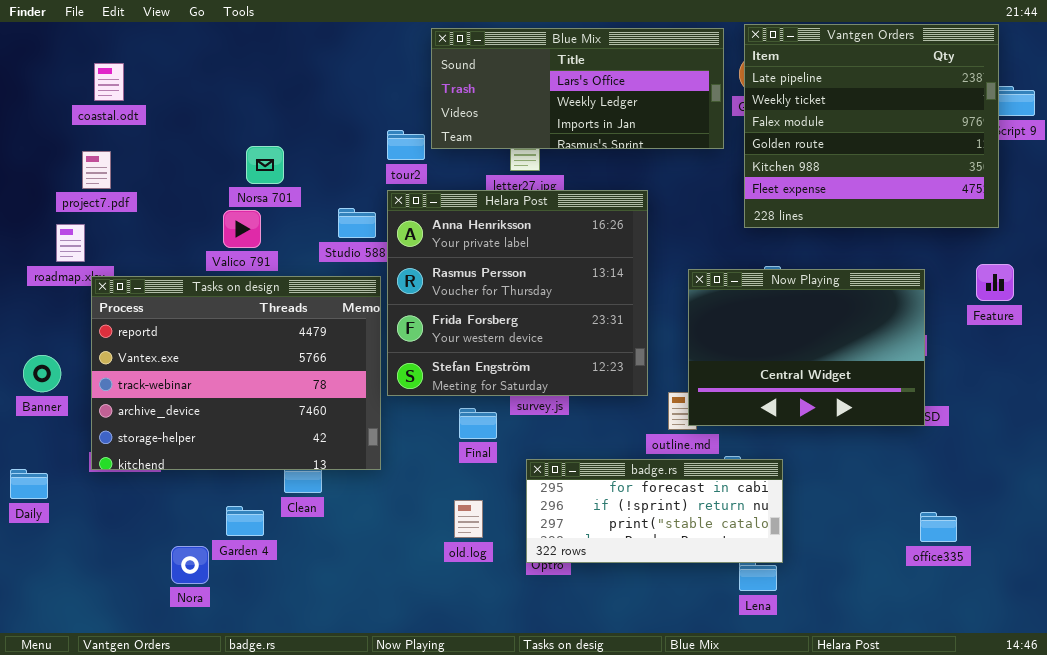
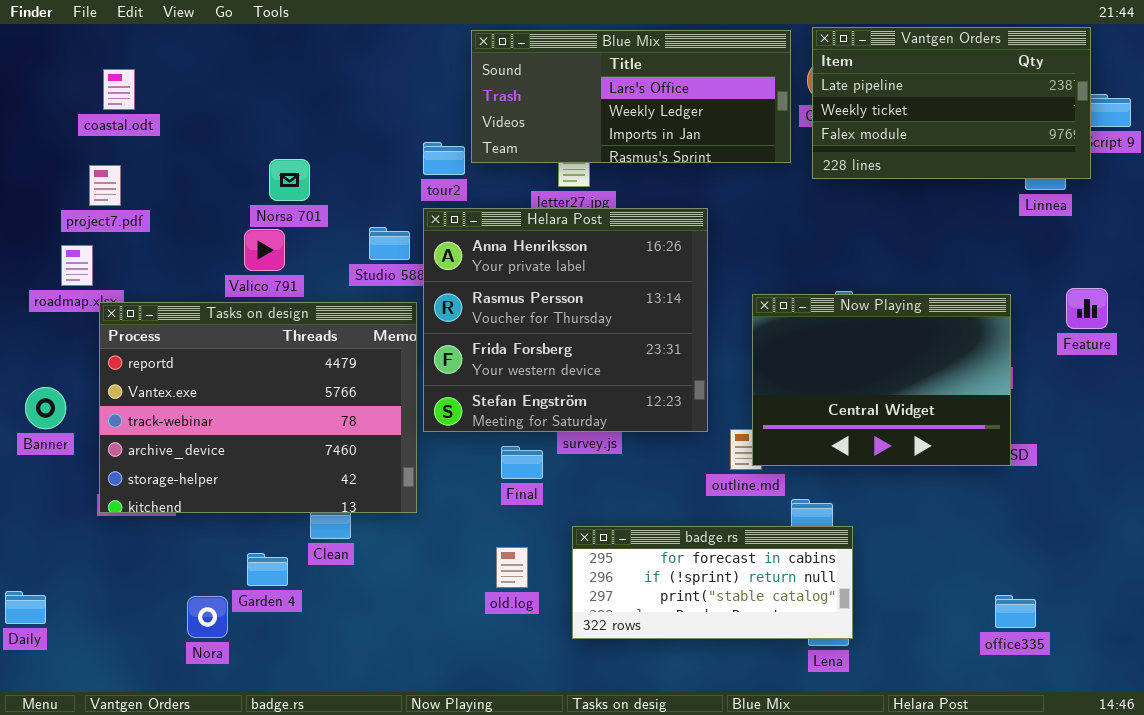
Vantgen Orders: [744,24,999,228] -> [812,27,1091,179], resized
badge.rs: [526,459,783,563] -> [572,526,853,639], moved
Daily: [10,469,48,499] -> [5,591,46,624], moved
office335: [920,512,957,542] -> [995,595,1036,628], moved

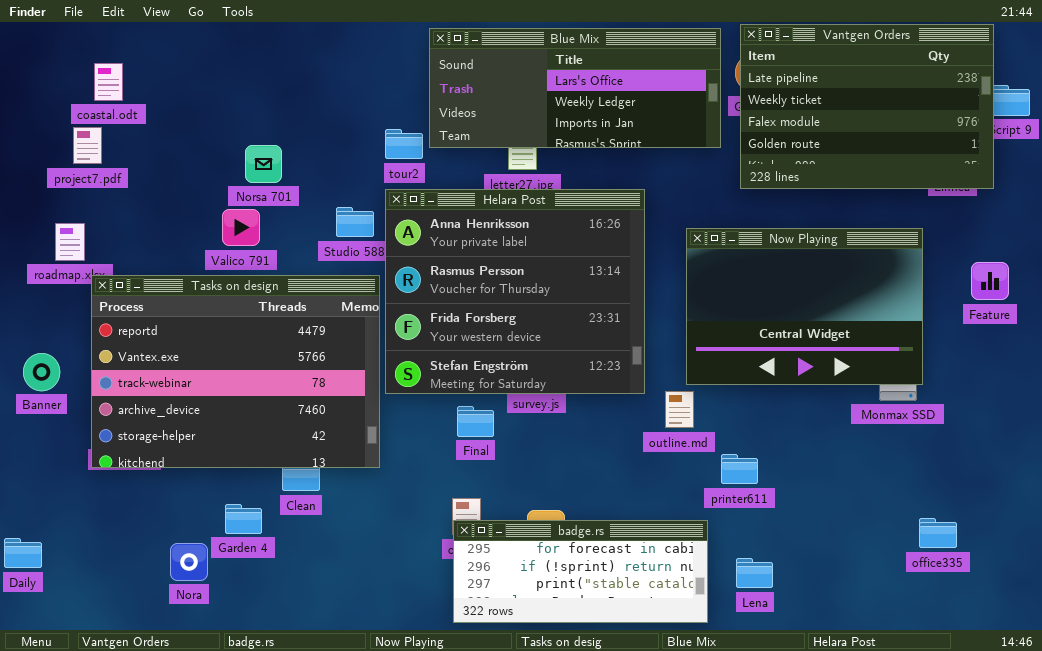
Vantgen Orders: [812,27,1091,179] -> [740,24,994,189], resized
project7.pdf: [89,165,121,206] -> [73,127,102,164], moved
Now Playing: [752,294,1011,466] -> [686,228,923,385], moved
badge.rs: [572,526,853,639] -> [453,520,708,623], moved
office335: [995,595,1036,628] -> [919,518,957,548], moved

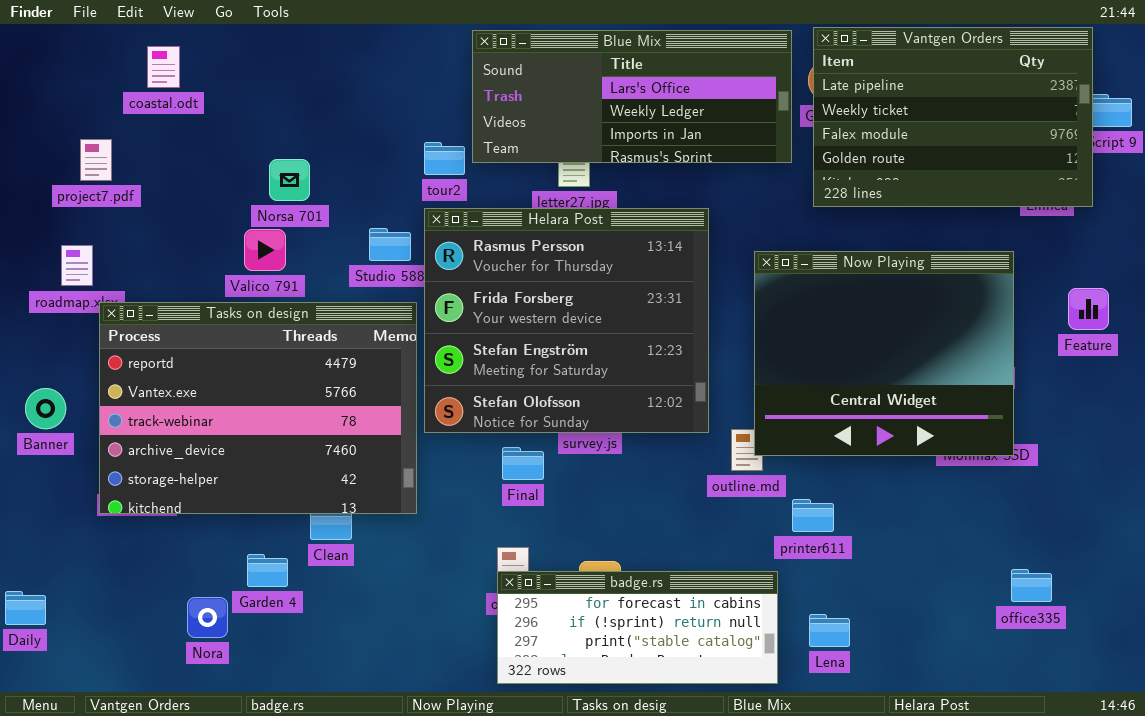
coastal.odt: [94,63,123,101] -> [147,46,180,88], moved
Helara Post: [385,189,645,394] -> [424,208,709,433], scrolled down 1 row
Now Playing: [686,228,923,385] -> [754,251,1014,456], resized

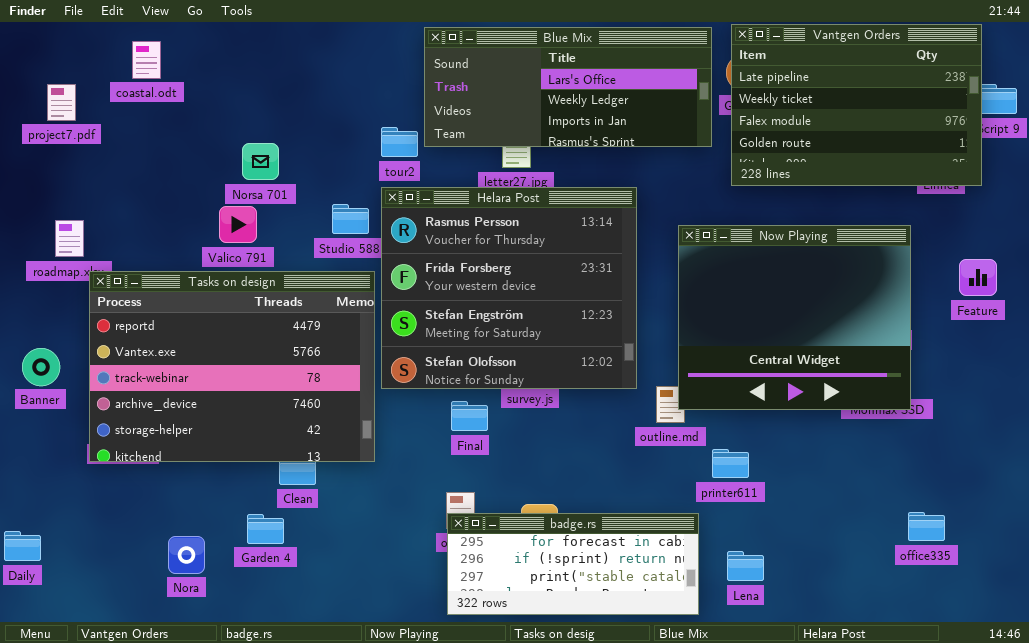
project7.pdf: [80,139,112,181] -> [47,84,76,121], moved
Garden 4: [247,554,288,587] -> [247,514,284,544], moved

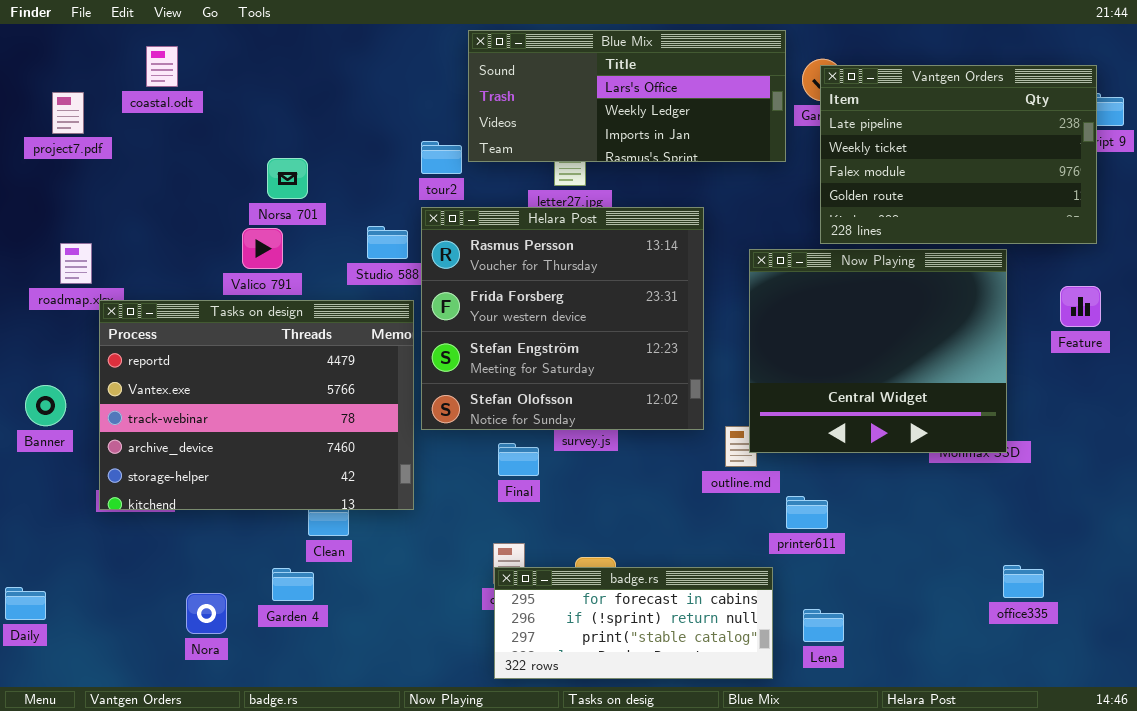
Vantgen Orders: [731,24,982,186] -> [820,65,1097,244], moved

